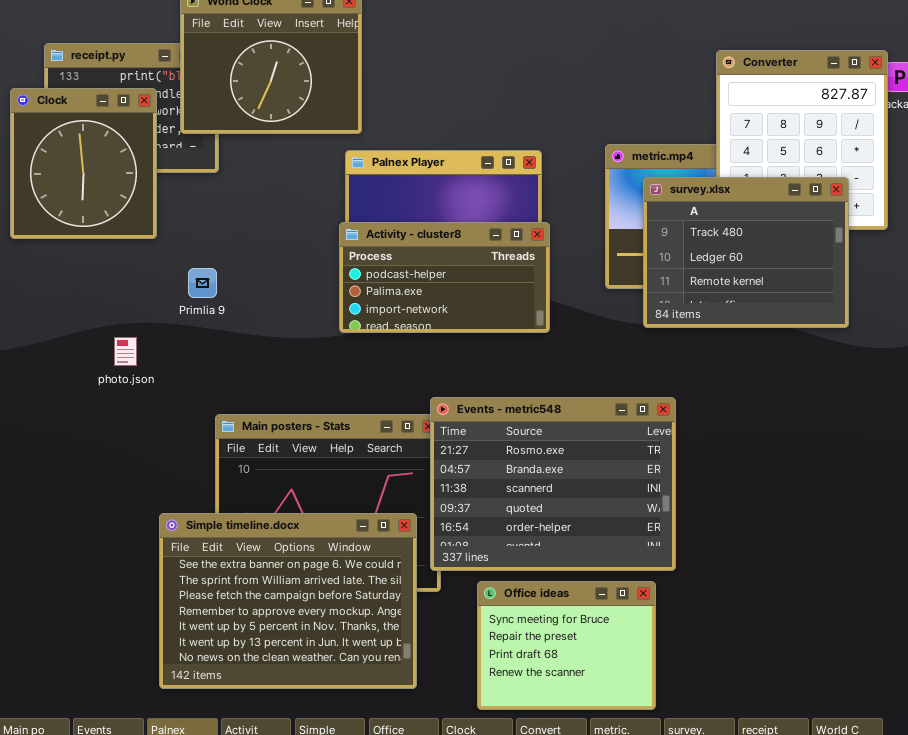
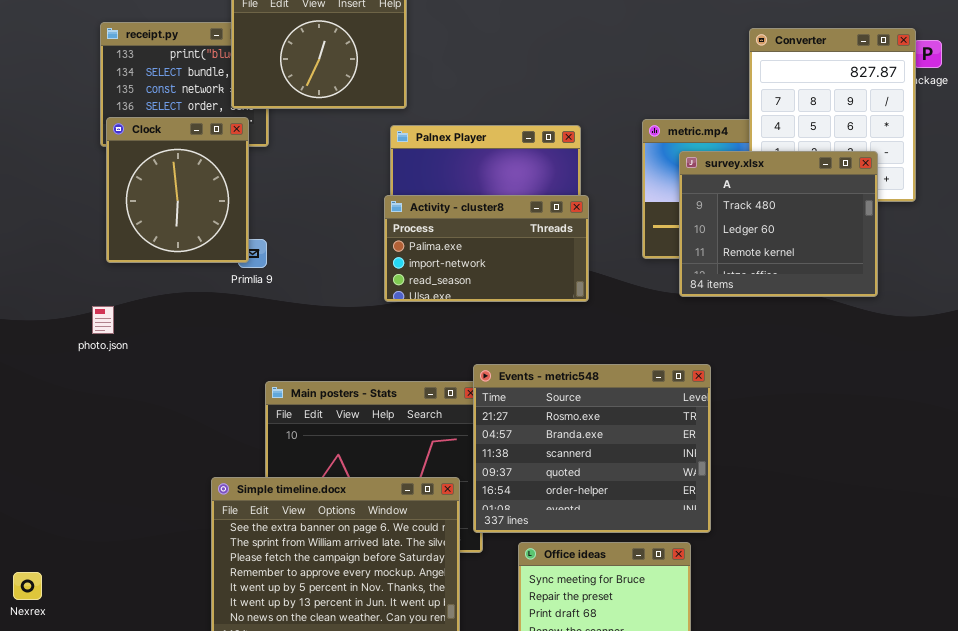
Clock: [10,88,157,239] -> [106,117,249,263], moved
Activity - cluster8: [339,222,550,333] -> [384,195,589,302], scrolled down 1 row
photo.json: [114,337,137,366] -> [92,306,114,334], moved

